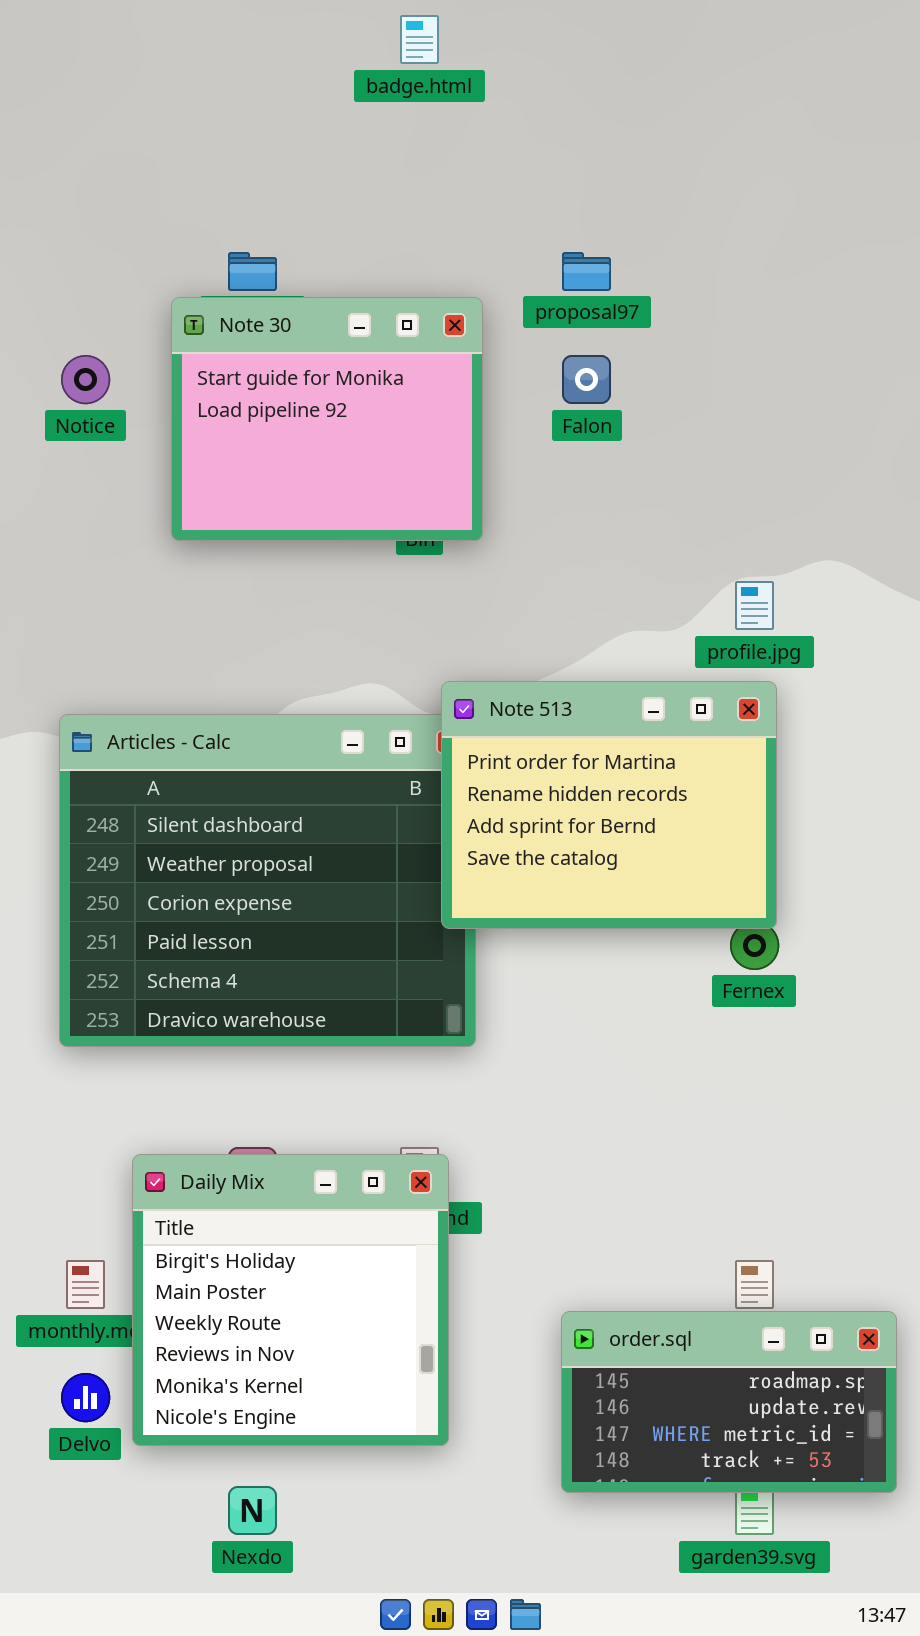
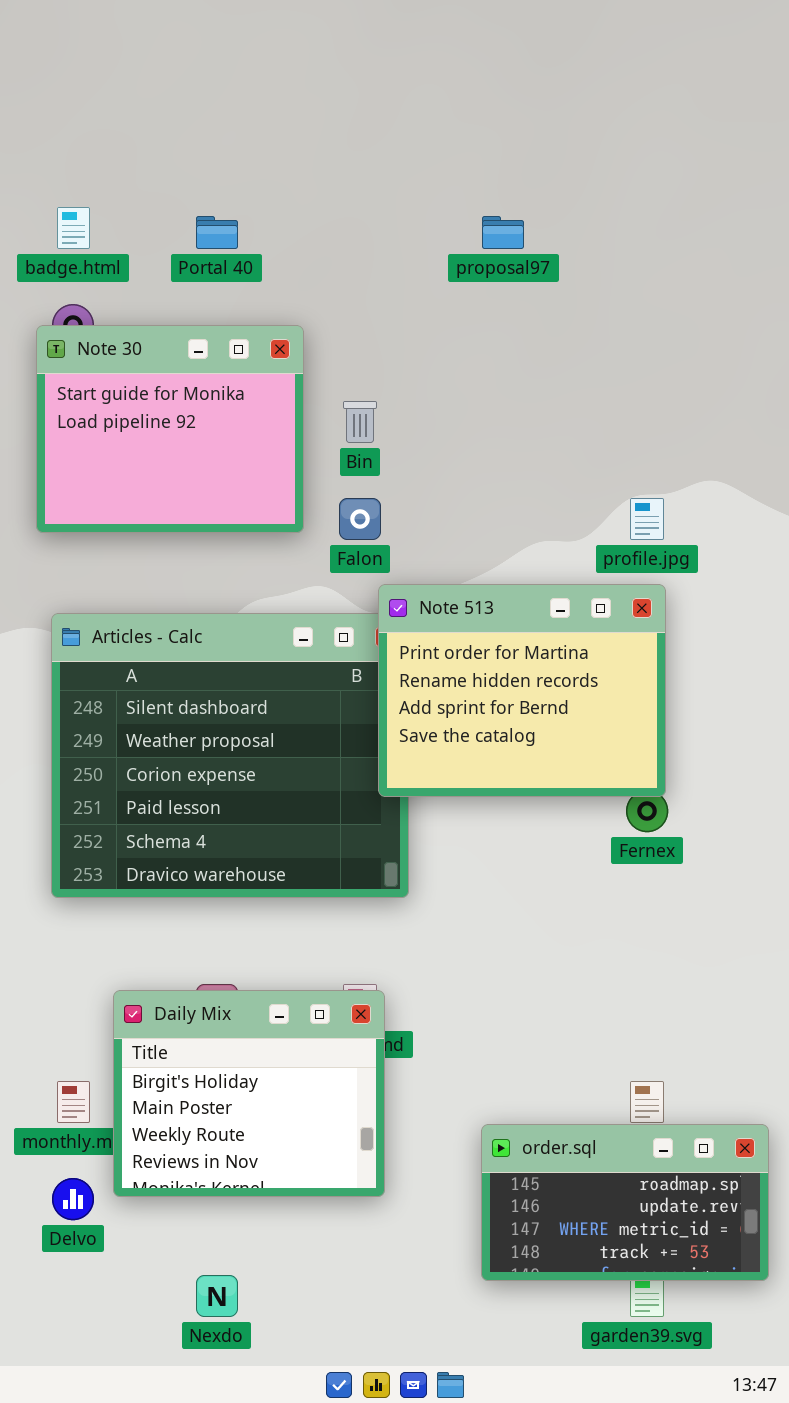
badge.html: [400,15,439,64] -> [57,207,90,249], moved
Note 30: [171,297,483,541] -> [36,325,304,533], moved
Falon: [562,355,611,404] -> [339,498,381,540], moved
Daily Mix: [132,1154,449,1446] -> [113,990,385,1197], resized

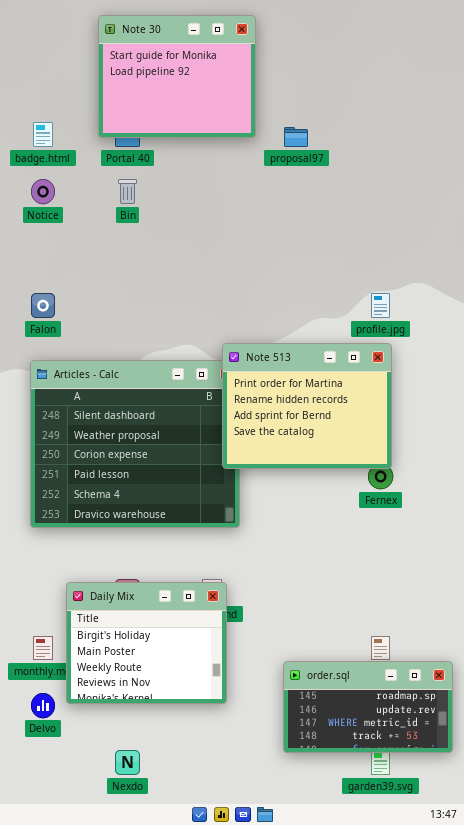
Note 30: [36,325,304,533] -> [98,15,256,138], moved
Bin: [343,401,377,443] -> [118,179,137,204], moved
Falon: [339,498,381,540] -> [31,293,55,318], moved

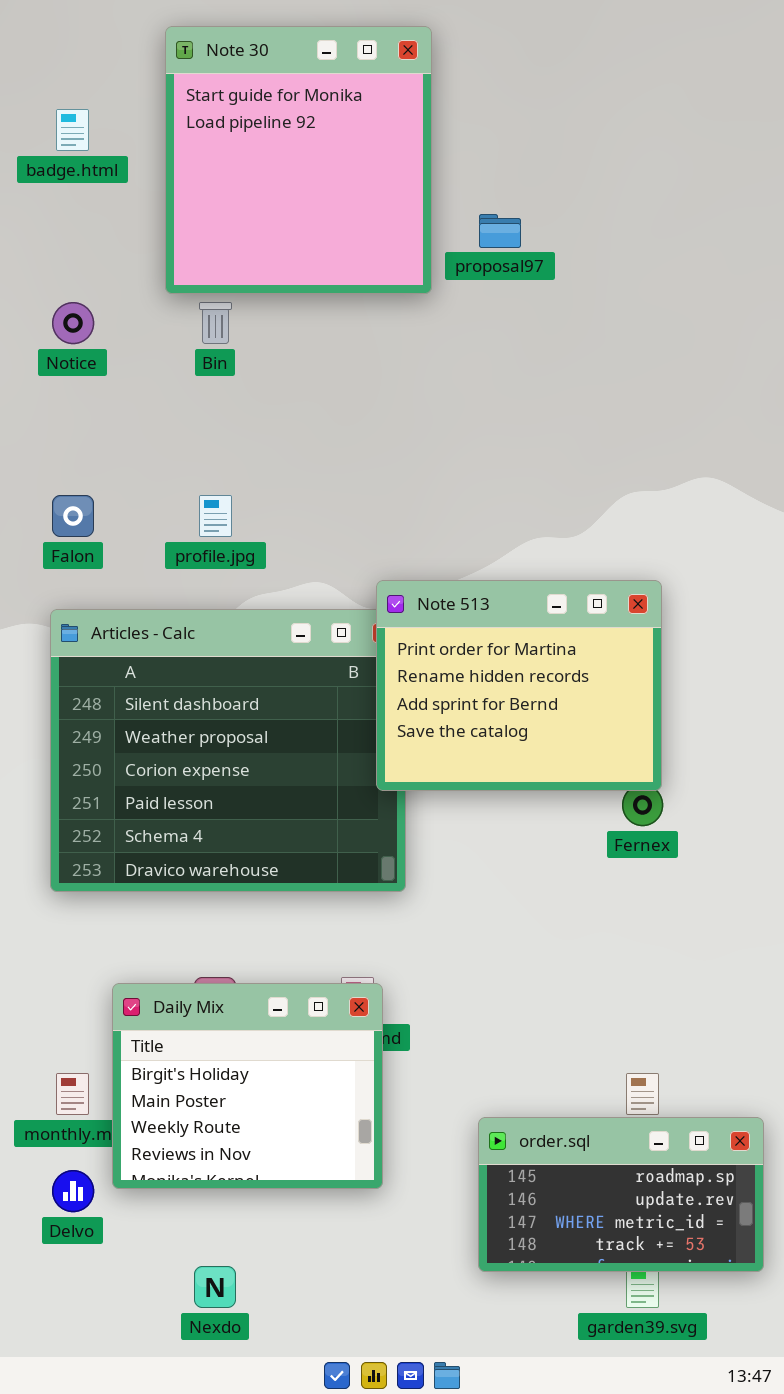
Note 30: [98,15,256,138] -> [165,26,432,294], resized
badge.html: [33,122,53,147] -> [56,109,89,151], moved
profile.jpg: [371,293,390,318] -> [199,495,232,537], moved

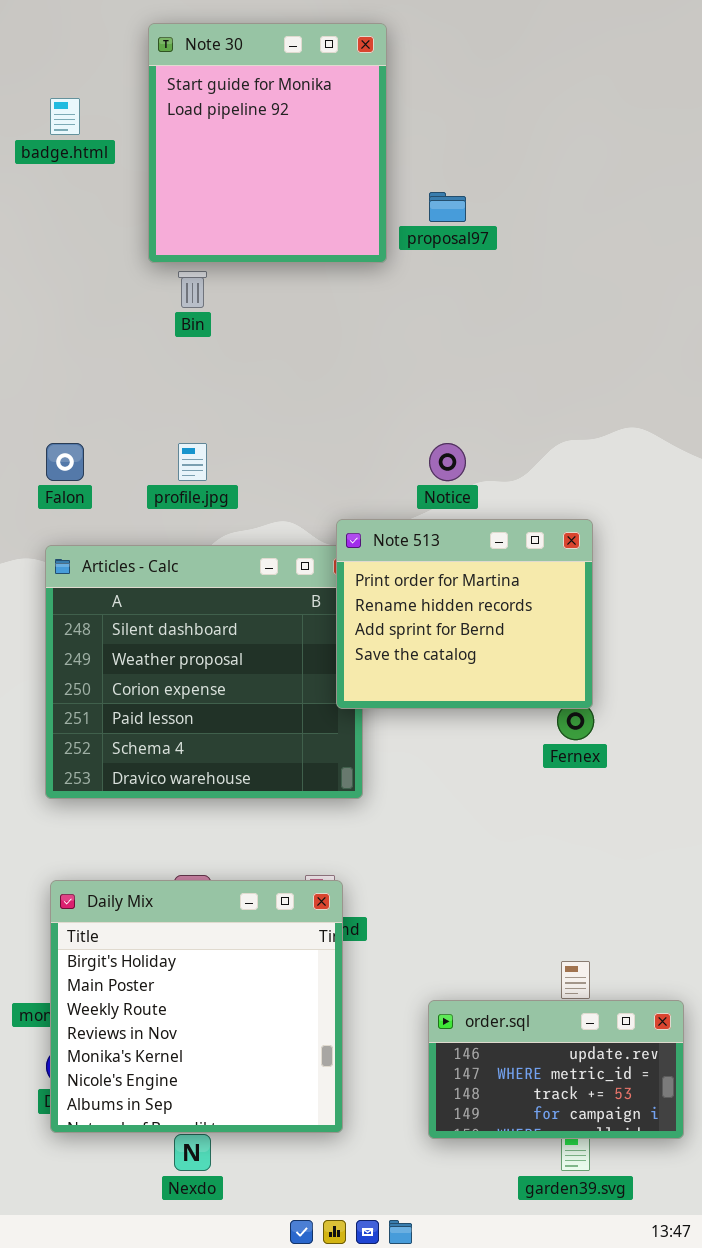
Notice: [52,302,94,344] -> [429,443,466,481], moved
Daily Mix: [112,983,383,1189] -> [50,880,343,1133], resized
order.sql: [478,1117,764,1272] -> [428,1000,684,1139], scrolled down 1 row

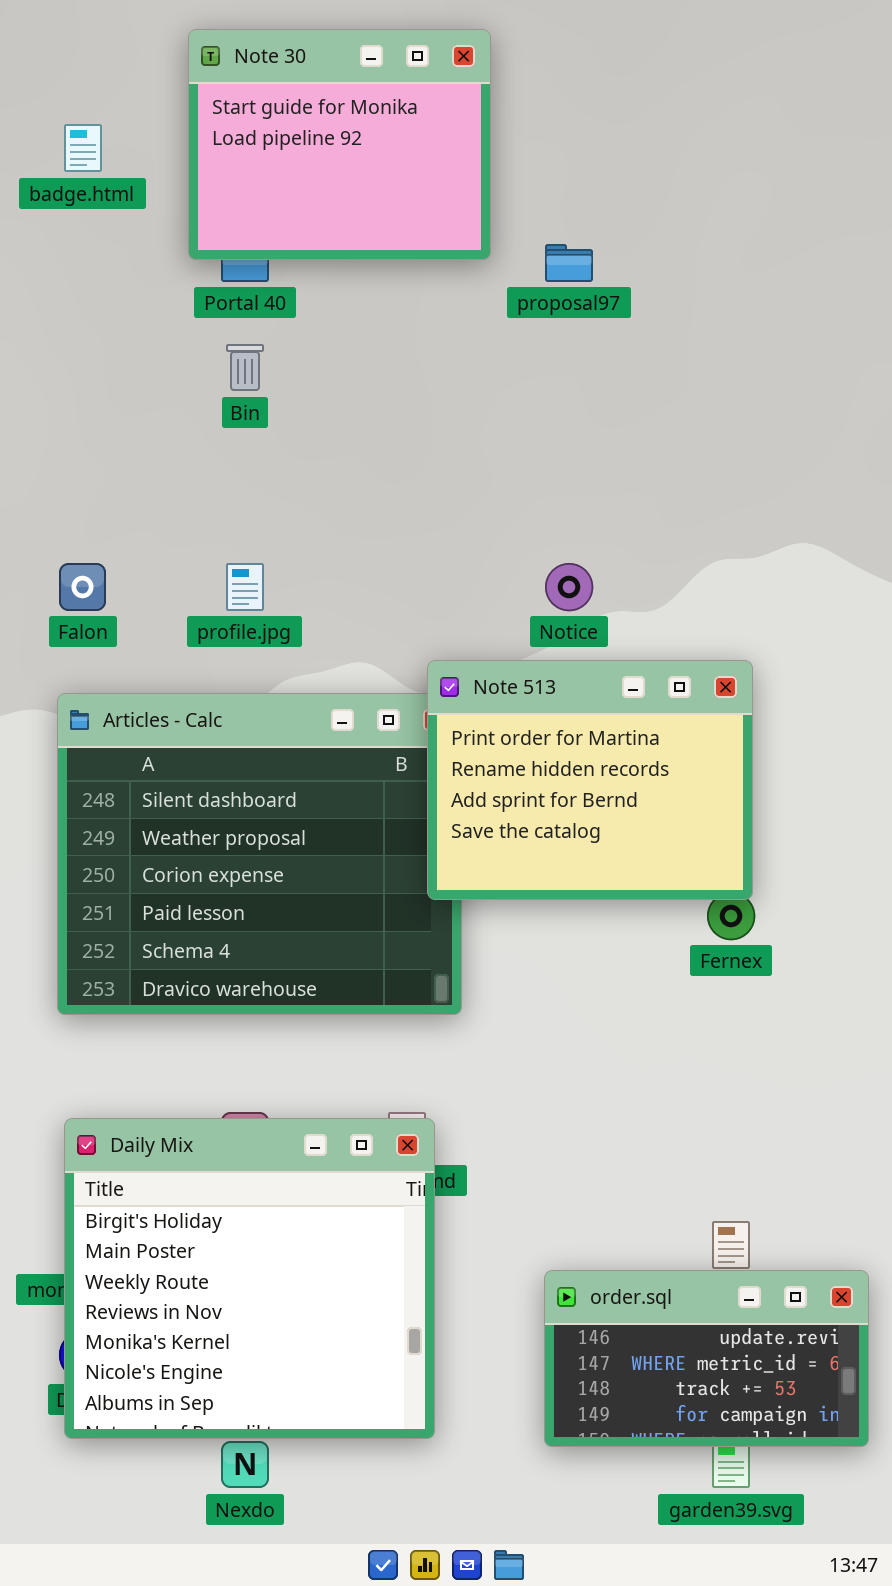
Note 30: [148,23,387,263] -> [188,29,491,260], resized

